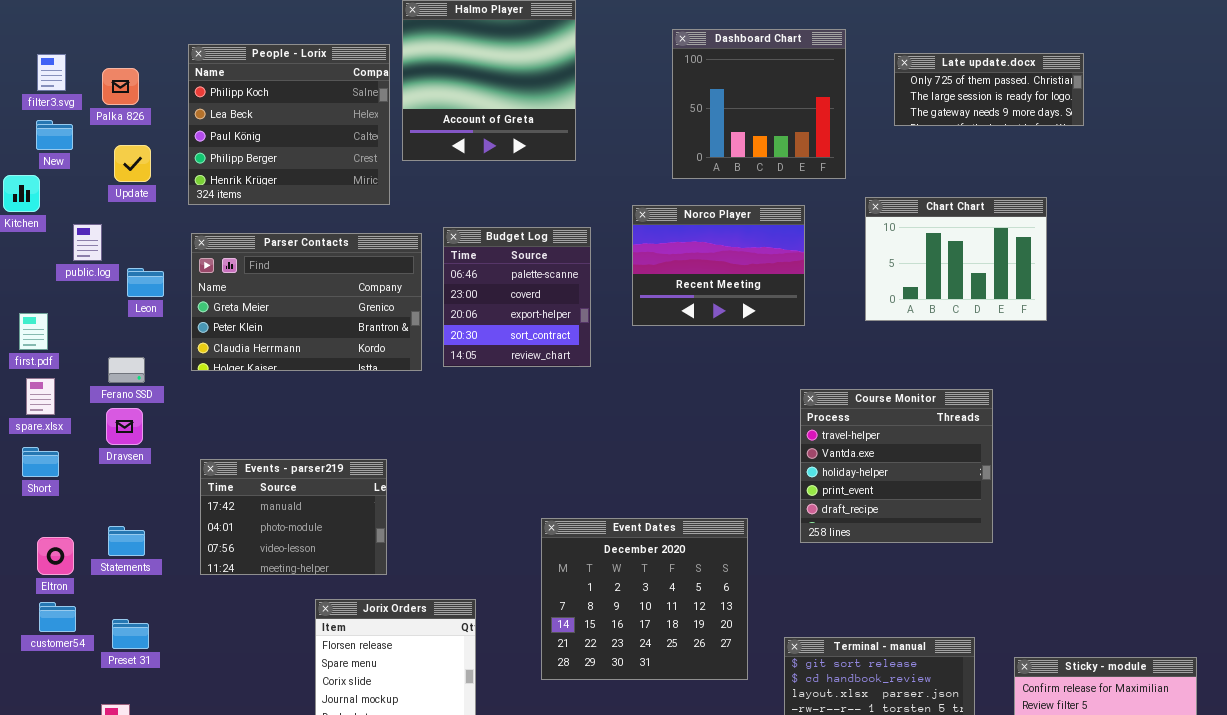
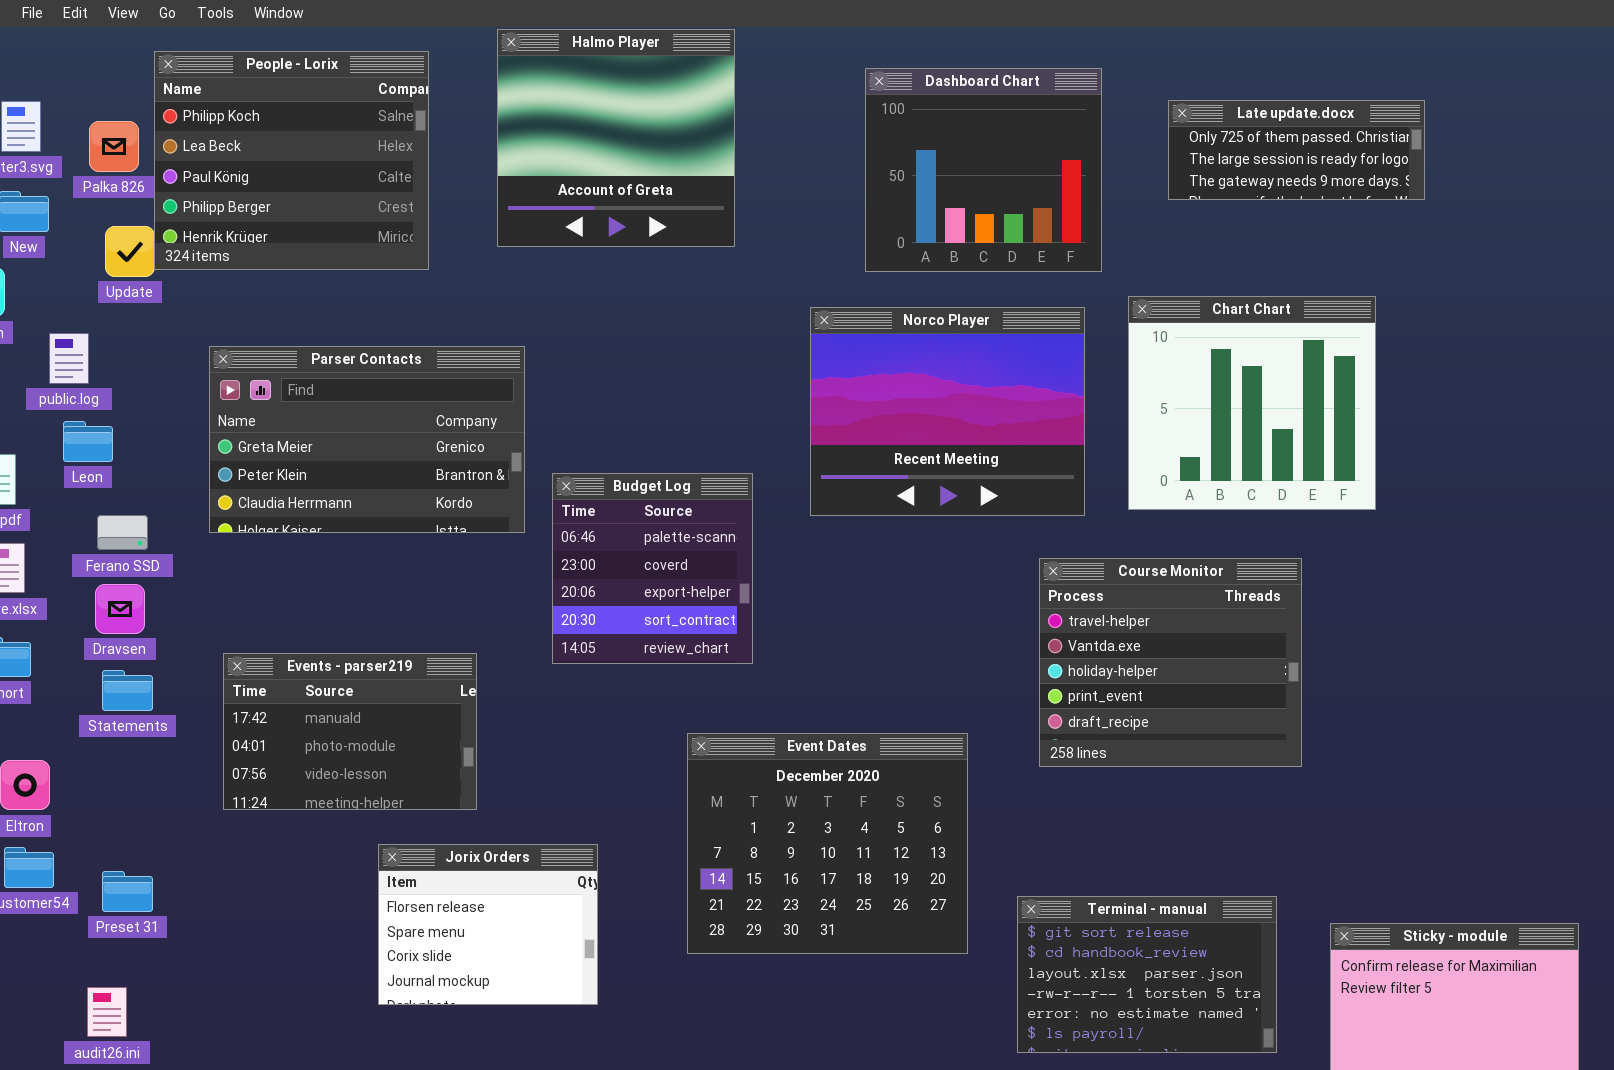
People - Lorix: [188,44,390,205] -> [154,51,429,270], moved
Chart Chart: [865,197,1047,321] -> [1128,296,1376,510], resized
Norco Player: [632,205,805,326] -> [810,307,1085,516], resized
Budget Log: [443,227,591,367] -> [552,473,753,664], moved
Leon: [127,268,164,297] -> [63,421,113,462], moved
Statements: [108,526,145,556] -> [102,670,153,711], moved

